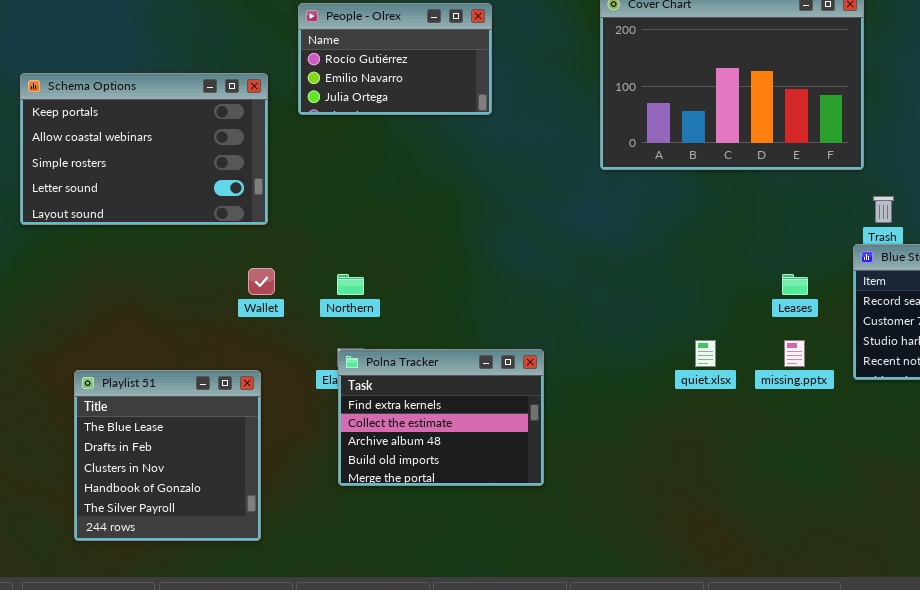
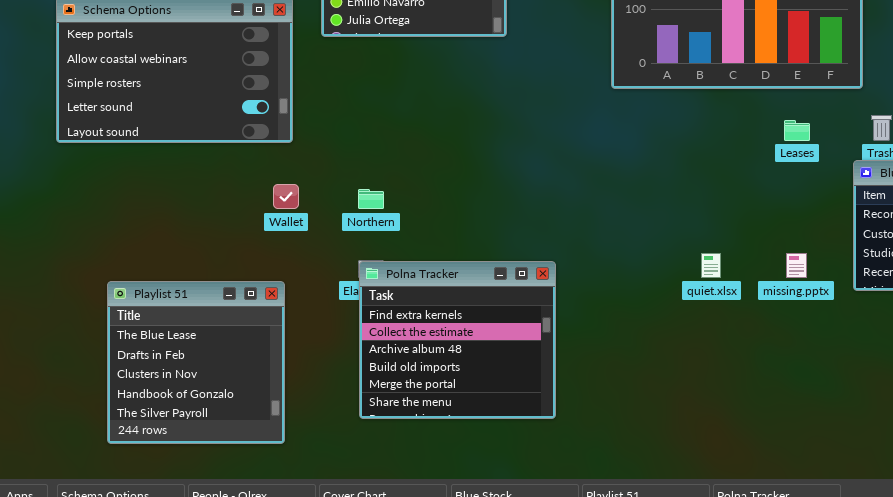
Leases: [782,274,808,295] -> [784,120,810,141], moved
Polna Tracker: [338,349,544,486] -> [359,261,556,419], resized

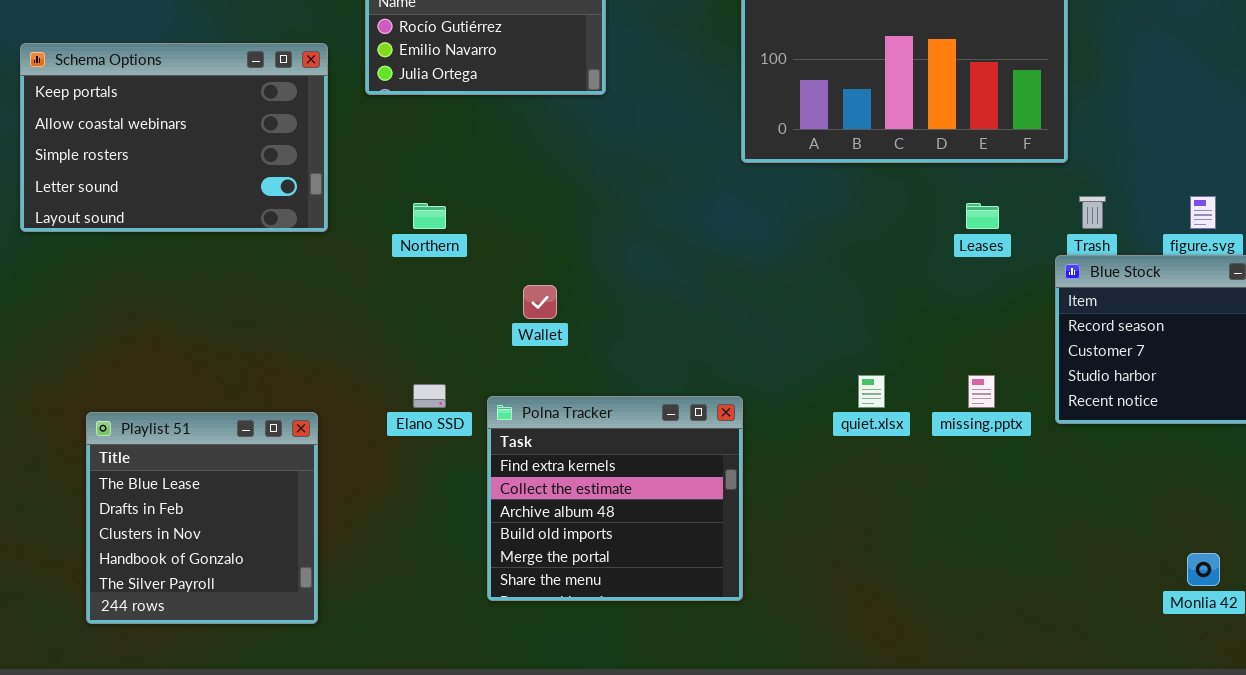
Wallet: [273,184,299,209] -> [523,285,557,319], moved
Northern: [358,189,384,209] -> [413,203,446,229], moved
Polna Tracker: [359,261,556,419] -> [487,396,743,601], moved

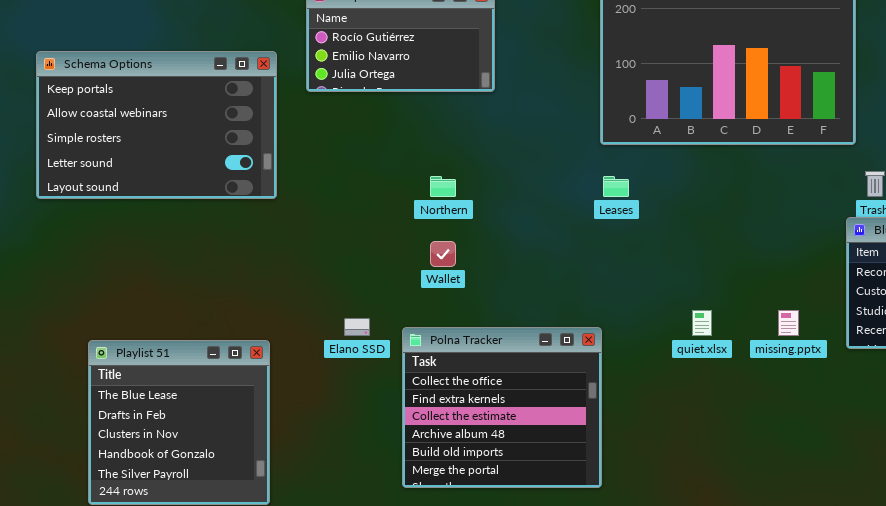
Northern: [413,203,446,229] -> [430,176,456,197], moved
Leases: [966,203,999,229] -> [603,176,629,197], moved
Polna Tracker: [487,396,743,601] -> [402,327,602,488], scrolled up 1 row

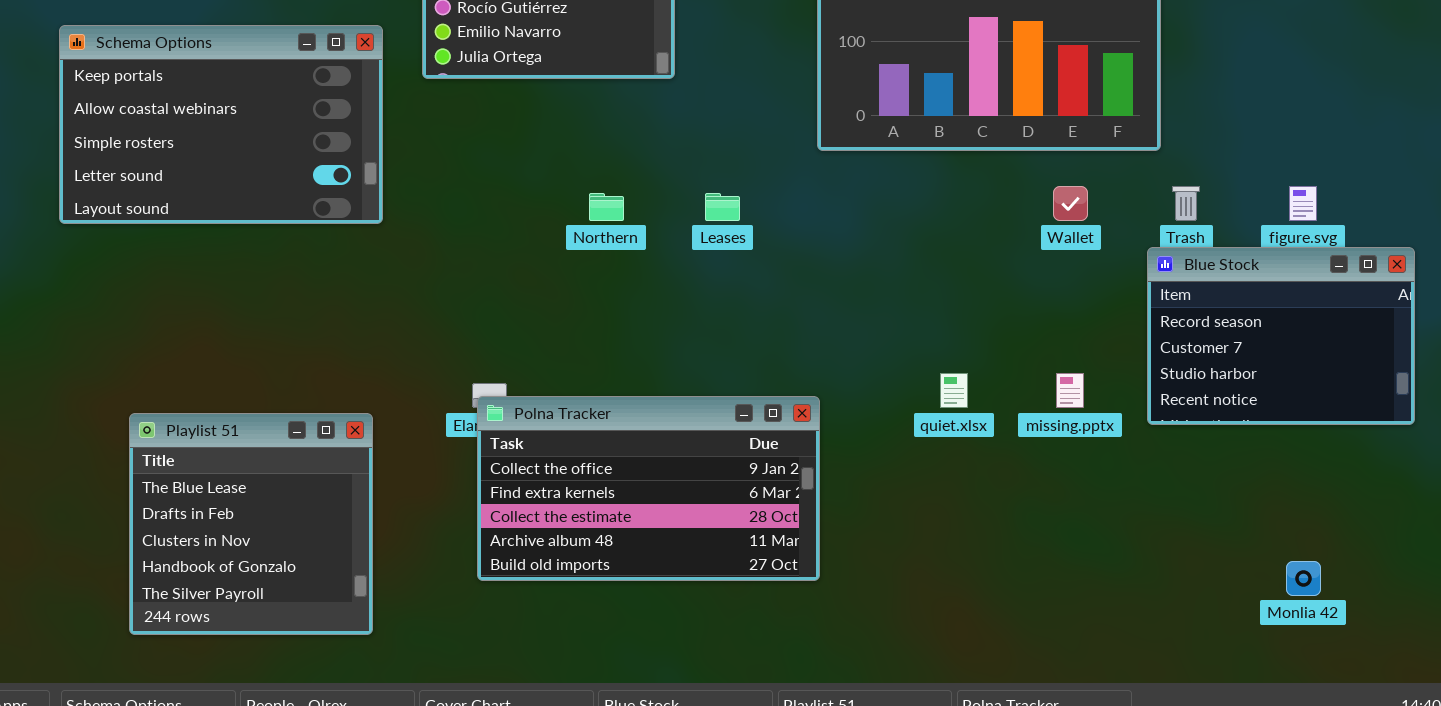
Leases: [603,176,629,197] -> [705,193,740,221], moved
Wallet: [430,241,456,267] -> [1053,186,1088,221], moved
Polna Tracker: [402,327,602,488] -> [477,396,820,581], resized

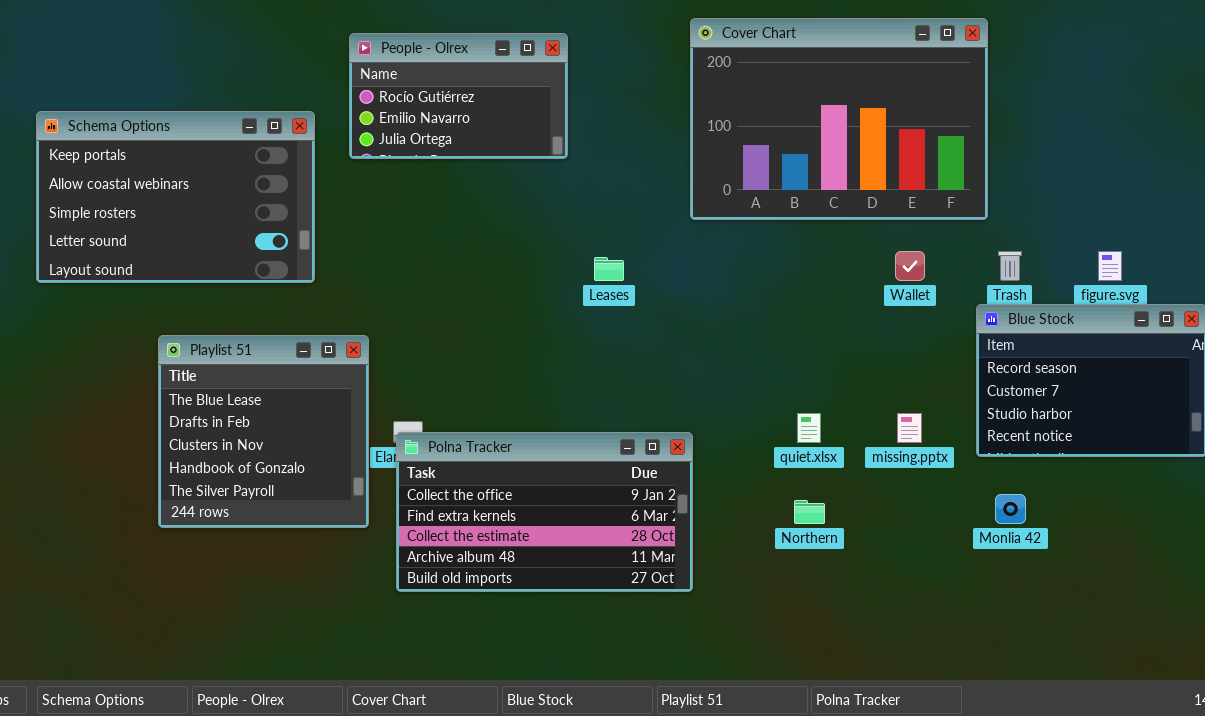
Northern: [589,193,624,221] -> [794,500,825,524], moved
Playlist 51: [129,413,373,635] -> [158,335,369,528], moved
Monlia 42: [1286,561,1321,596] -> [995,494,1026,524], moved

